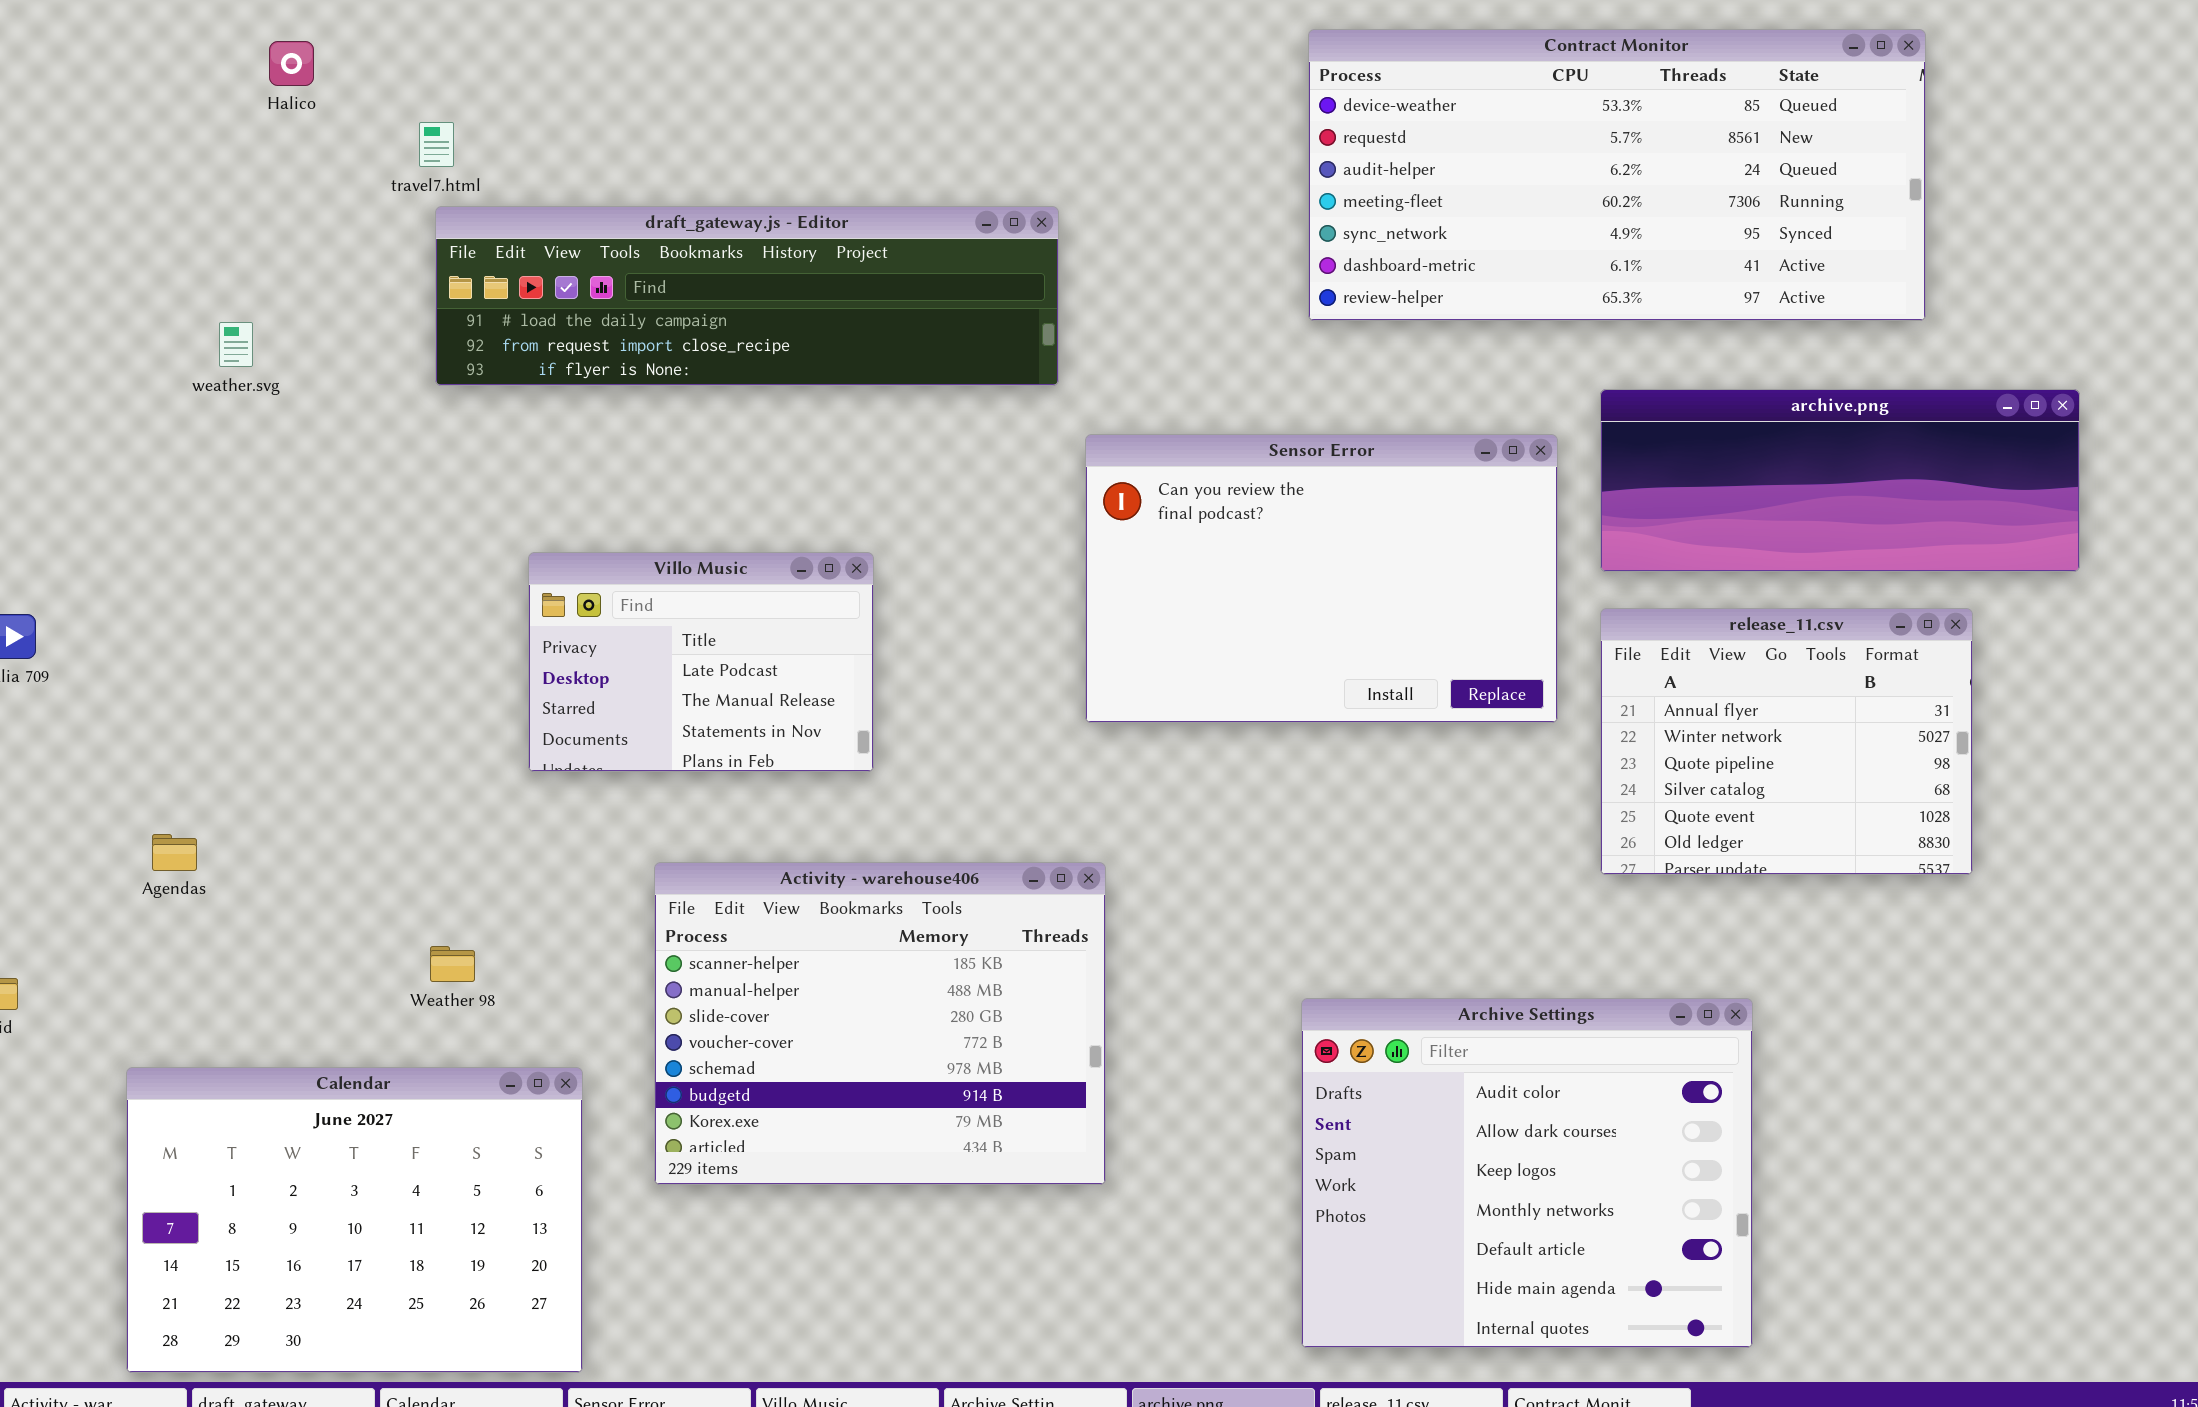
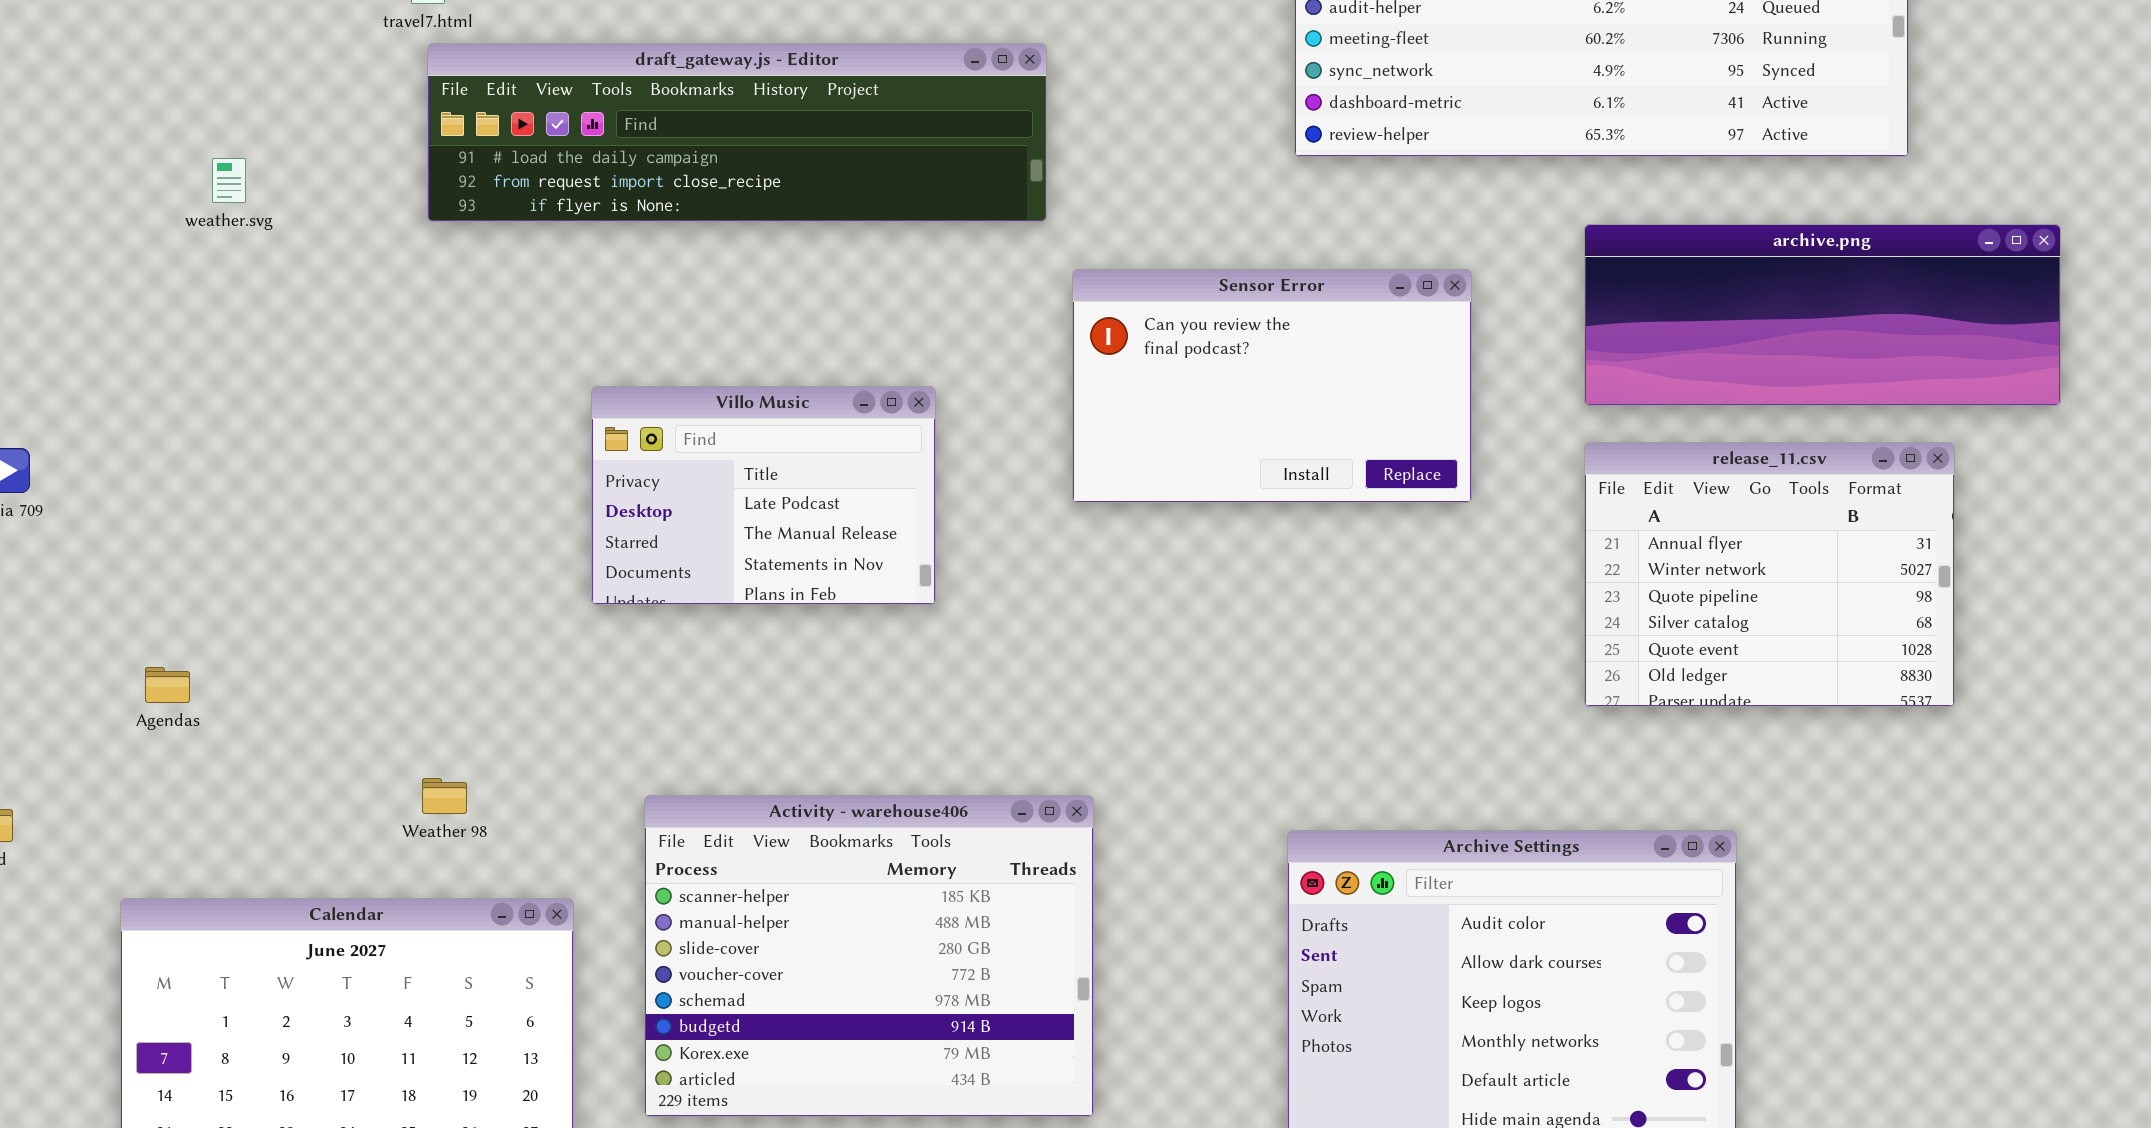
Sensor Error: [1085,434,1558,723] -> [1072,269,1472,503], resized
Villo Music: [528,552,874,772] -> [591,386,936,605], moved
Activity - warehouse406: [654,862,1106,1185] -> [644,795,1094,1117], moved

